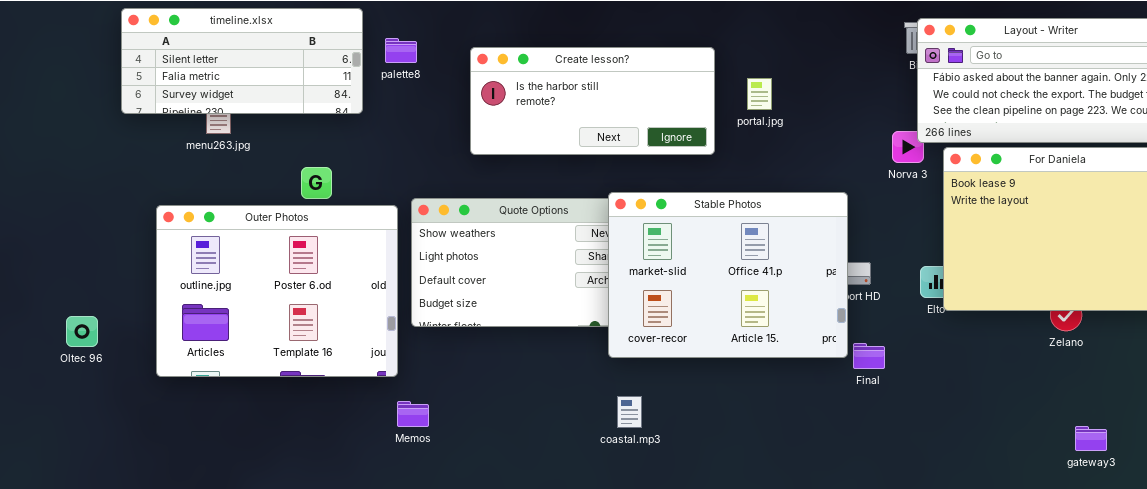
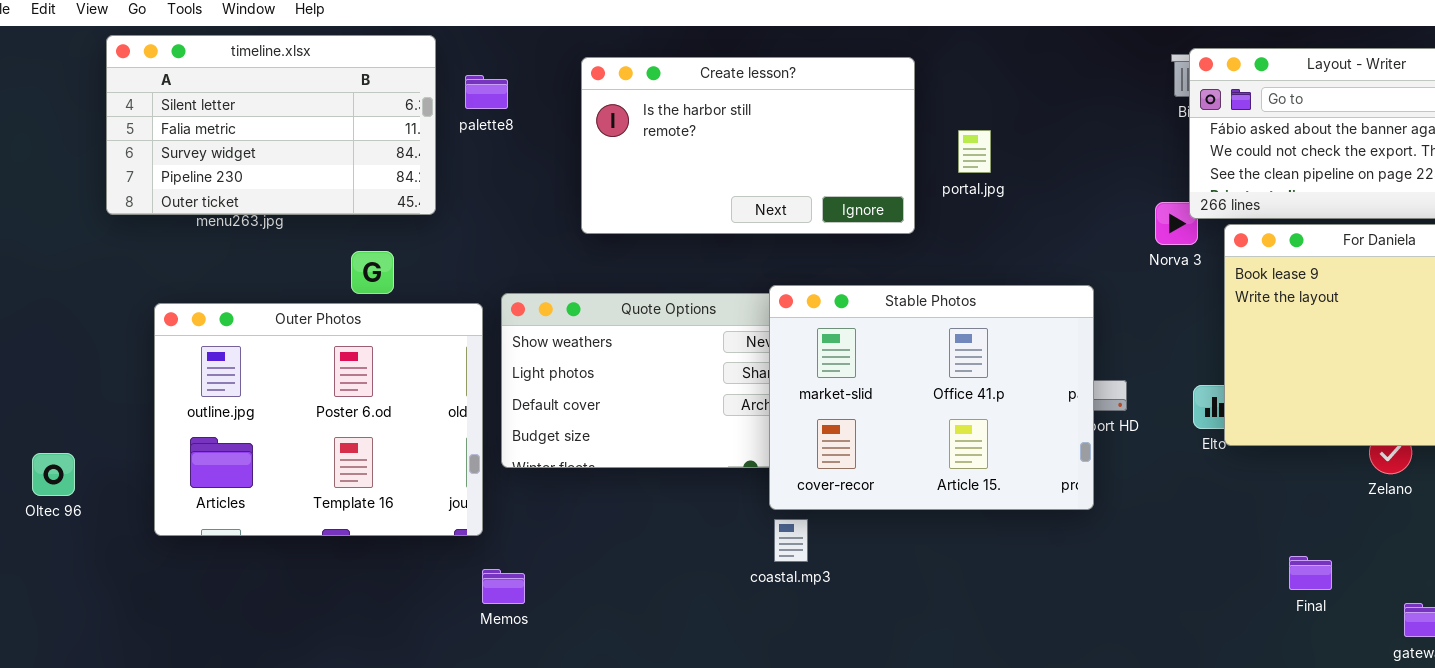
timeline.xlsx: [121,8,363,114] -> [106,35,436,215], resized
Create lesson?: [470,47,715,155] -> [581,57,915,234], resized
Final: [853,343,885,369] -> [1289,556,1332,590], moved
coastal.mp3: [617,396,642,428] -> [774,519,808,562], moved

